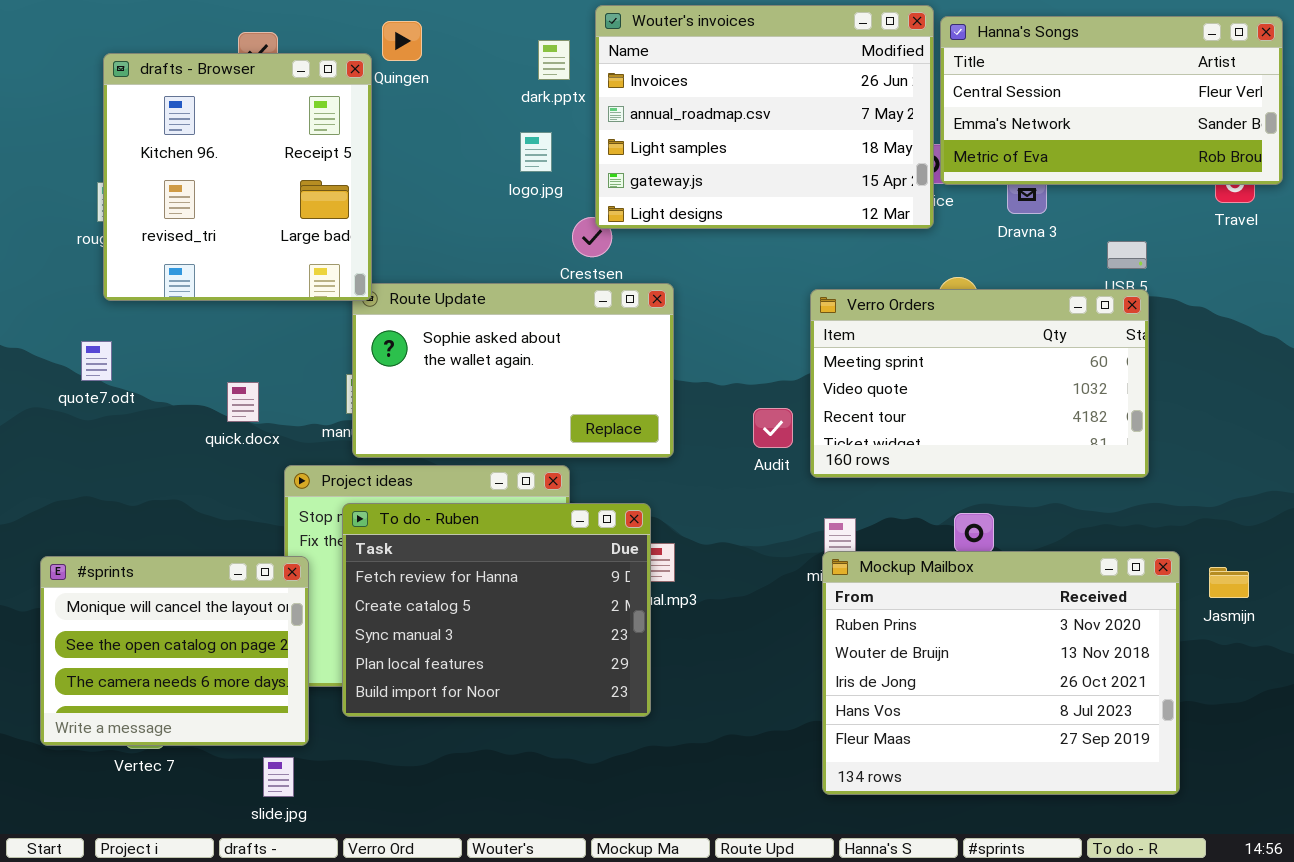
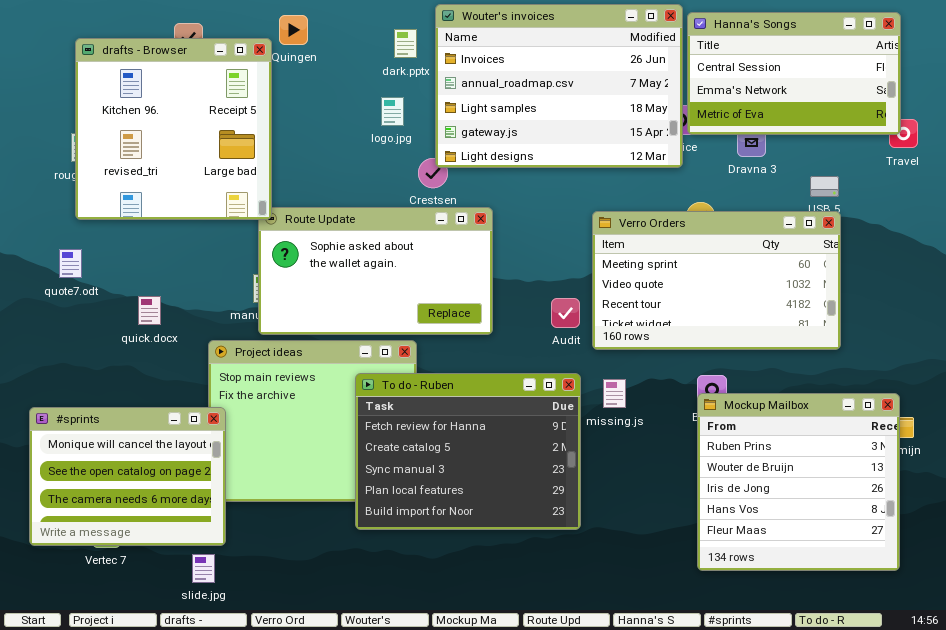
Hanna's Songs: [940,16,1283,185] -> [687,12,901,135], resized
quick.docx: [227,382,259,422] -> [138,296,161,325], moved
To do - Ruben: [342,503,651,717] -> [355,373,581,530], moved
Mockup Mailbox: [822,551,1180,795] -> [697,393,900,571], moved, resized

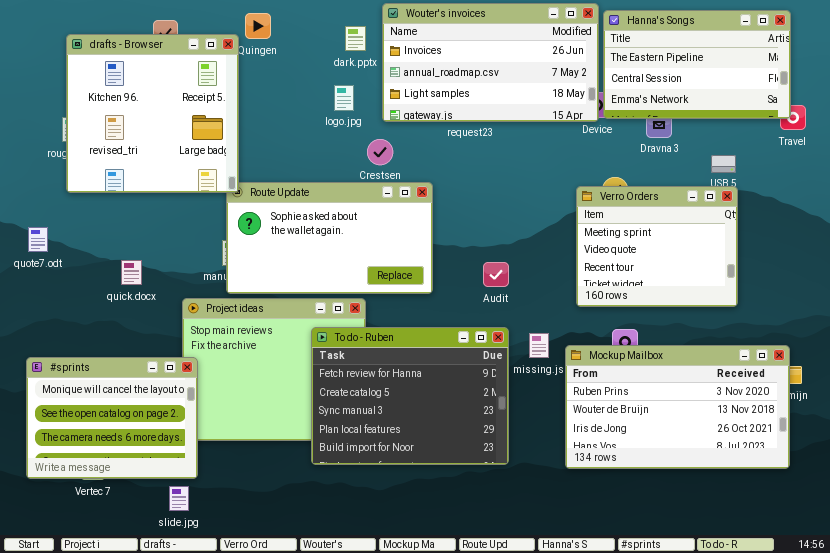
Wouter's invoices: [435,4,683,168] -> [382,3,599,122], resized
Hanna's Songs: [687,12,901,135] -> [603,10,791,119], scrolled up 1 row
Verro Orders: [592,211,841,350] -> [576,186,738,307], resized
quote7.odt: [59,249,82,278] -> [28,227,48,252], moved
Mockup Mailbox: [697,393,900,571] -> [565,345,790,469], resized

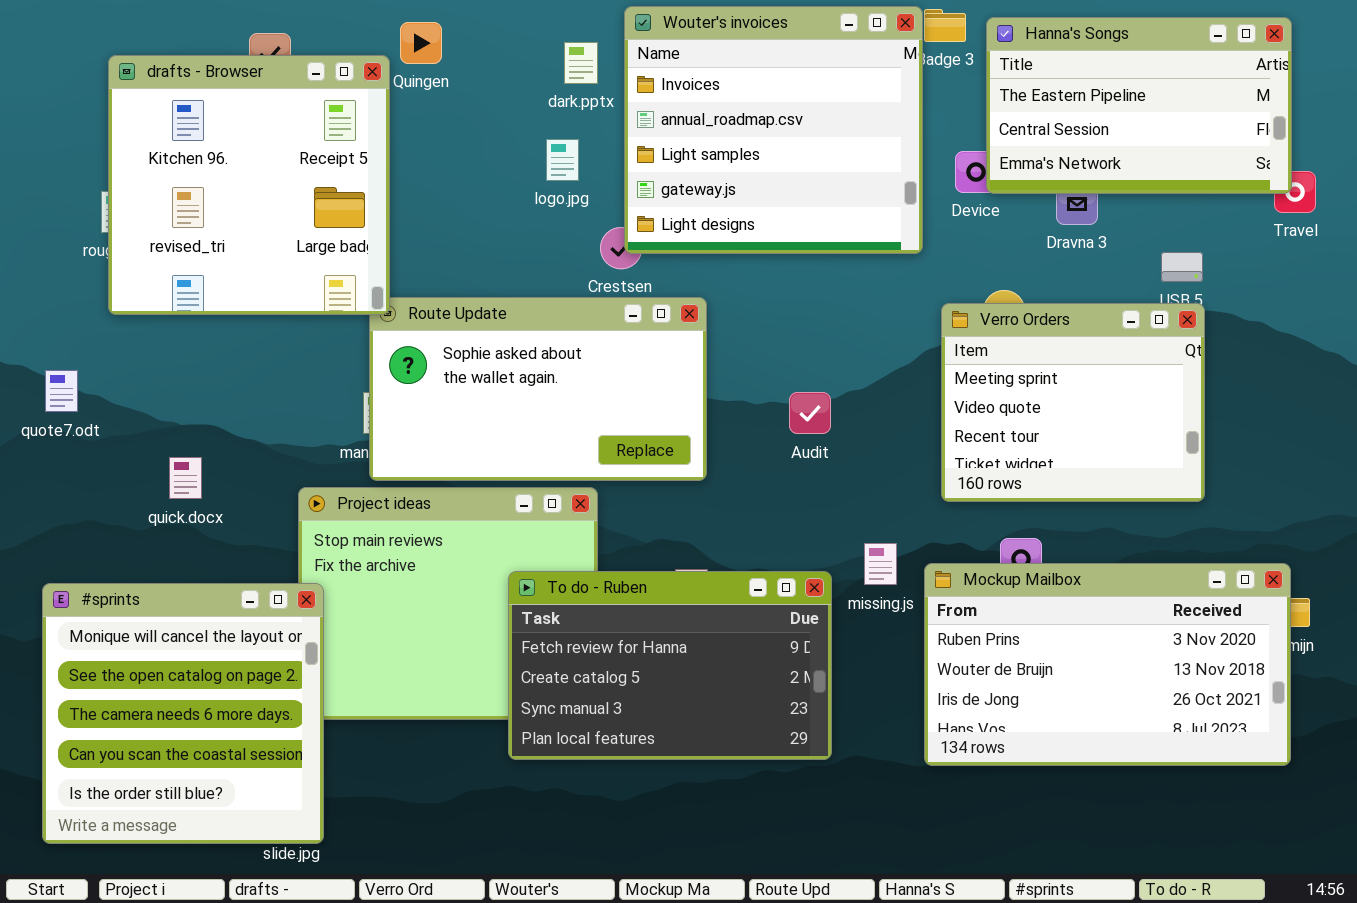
Wouter's invoices: [382,3,599,122] -> [624,6,923,254], resized
quick.docx: [121,260,142,285] -> [169,457,202,499], moved
Audit: [483,262,509,287] -> [789,392,831,434], moved
To do - Ruben: [311,327,509,465] -> [508,571,832,760], resized
#sprints: [26,357,198,479] -> [42,583,324,844], resized

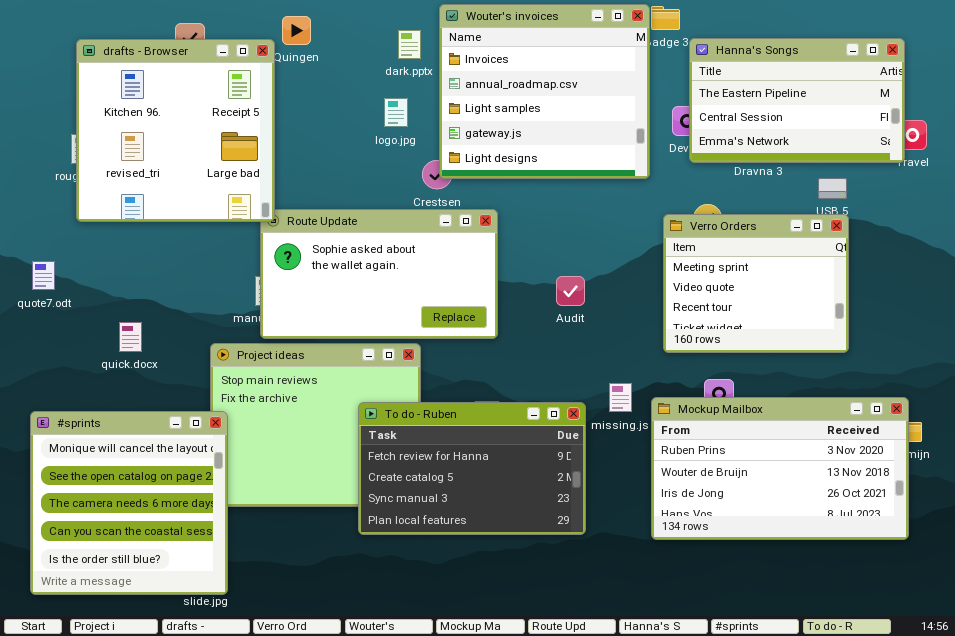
Hanna's Songs: [986,17,1292,194] -> [689,38,905,163], moved

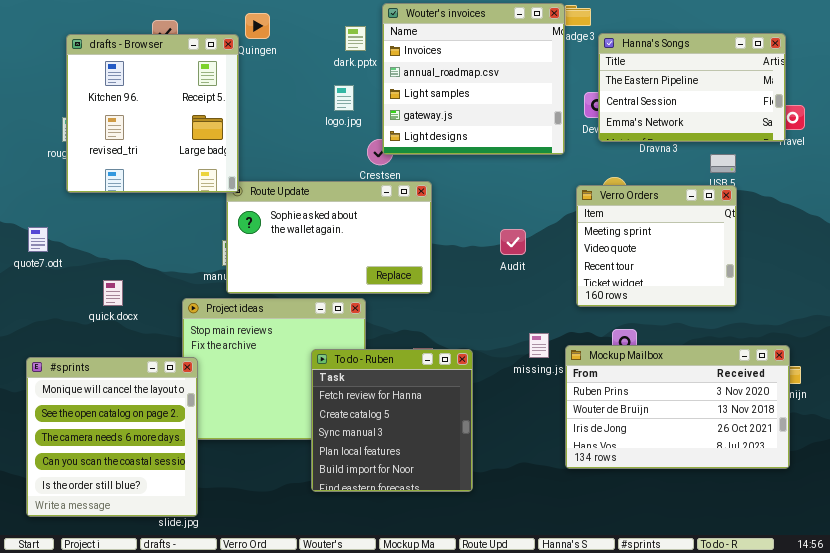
Audit: [556,276,585,306] -> [500,229,526,255], moved
To do - Ruben: [358,402,586,535] -> [311,349,473,492], resized

